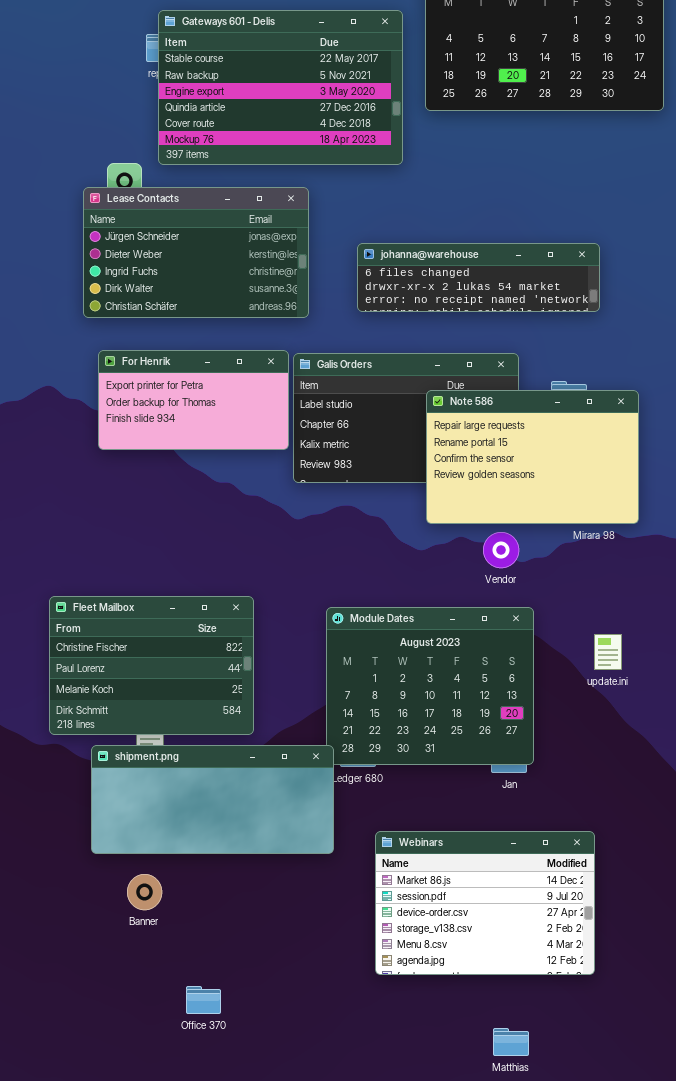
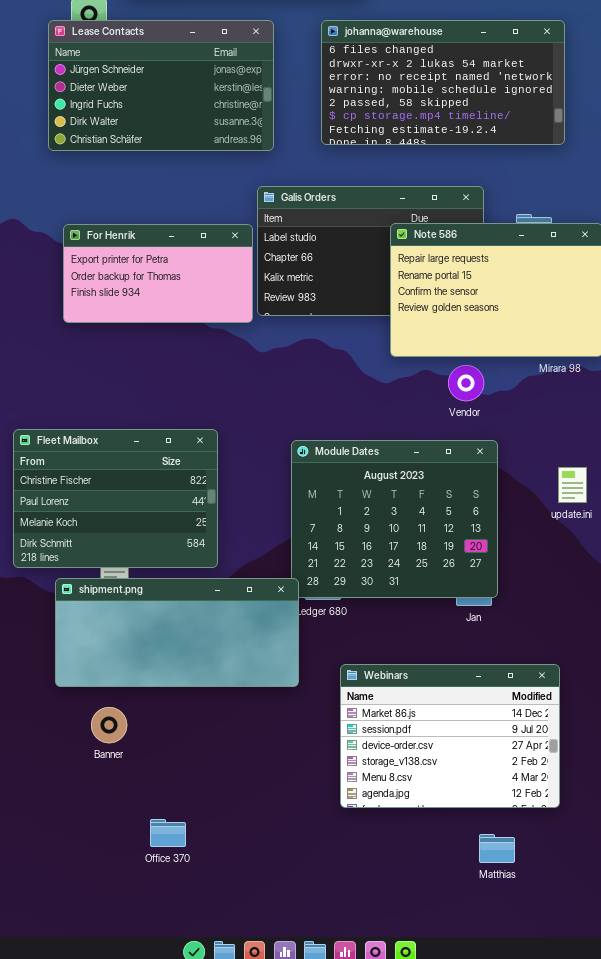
johanna@warehouse: [357,243,600,312] -> [321,20,565,145], resized
For Henrik: [98,350,289,450] -> [63,224,253,323], moved
Matthias: [493,1028,529,1056] -> [479,834,515,863], moved

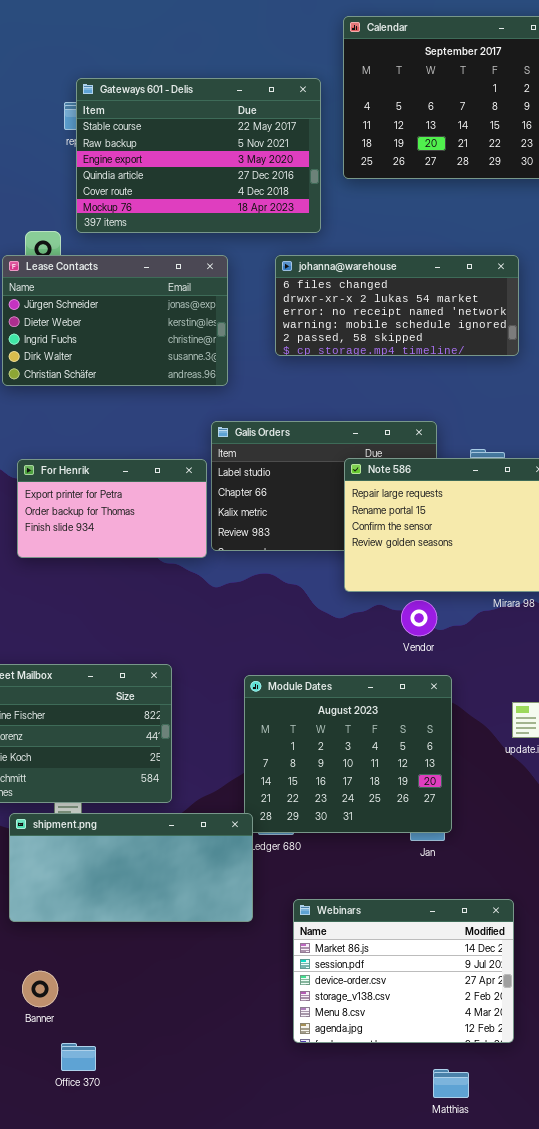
johanna@warehouse: [321,20,565,145] -> [275,255,519,356], resized
Banner: [91,707,127,743] -> [22,971,58,1007], moved
Office 370: [150,819,186,847] -> [61,1043,96,1071], moved

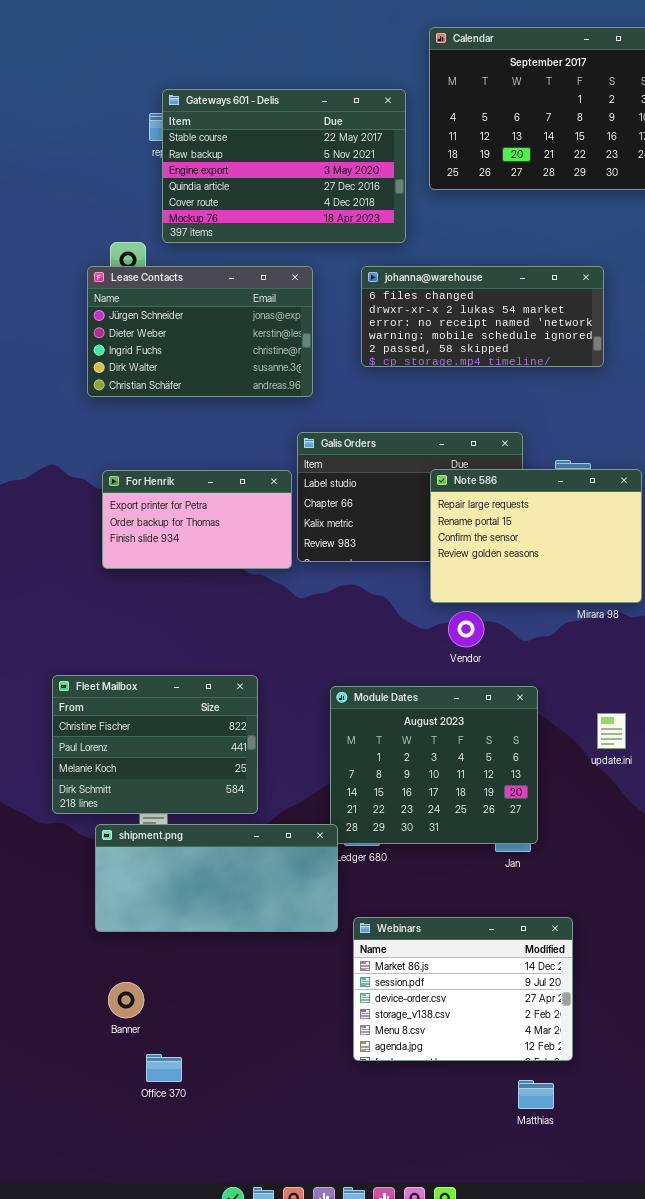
Vendor: [401,600,437,636] -> [448,611,484,647], moved
Webinars: [293,899,514,1043] -> [353,917,573,1061], moved

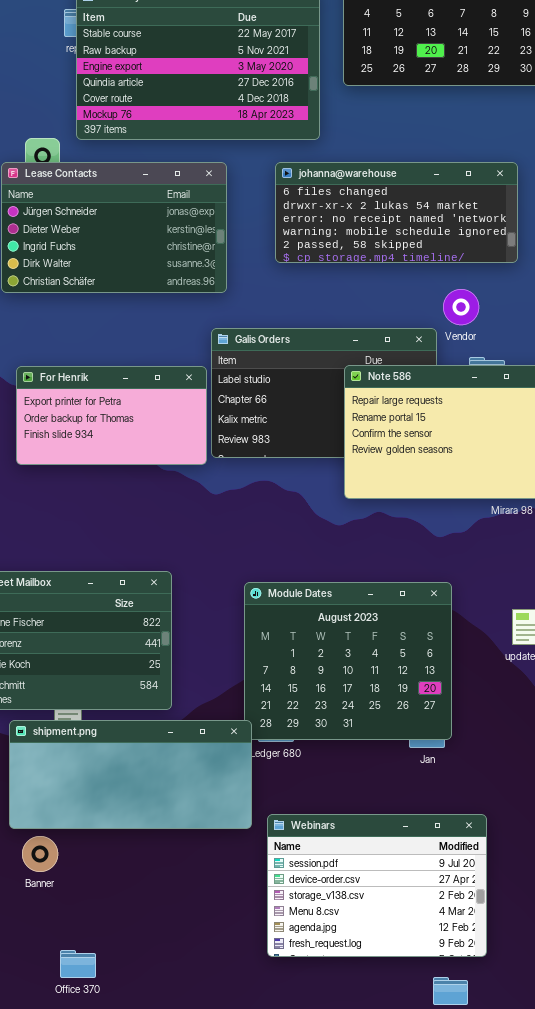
Vendor: [448,611,484,647] -> [443,289,479,325], moved
Webinars: [353,917,573,1061] -> [267,814,487,957], scrolled down 1 row
Banner: [108,982,144,1018] -> [22,836,58,872], moved

